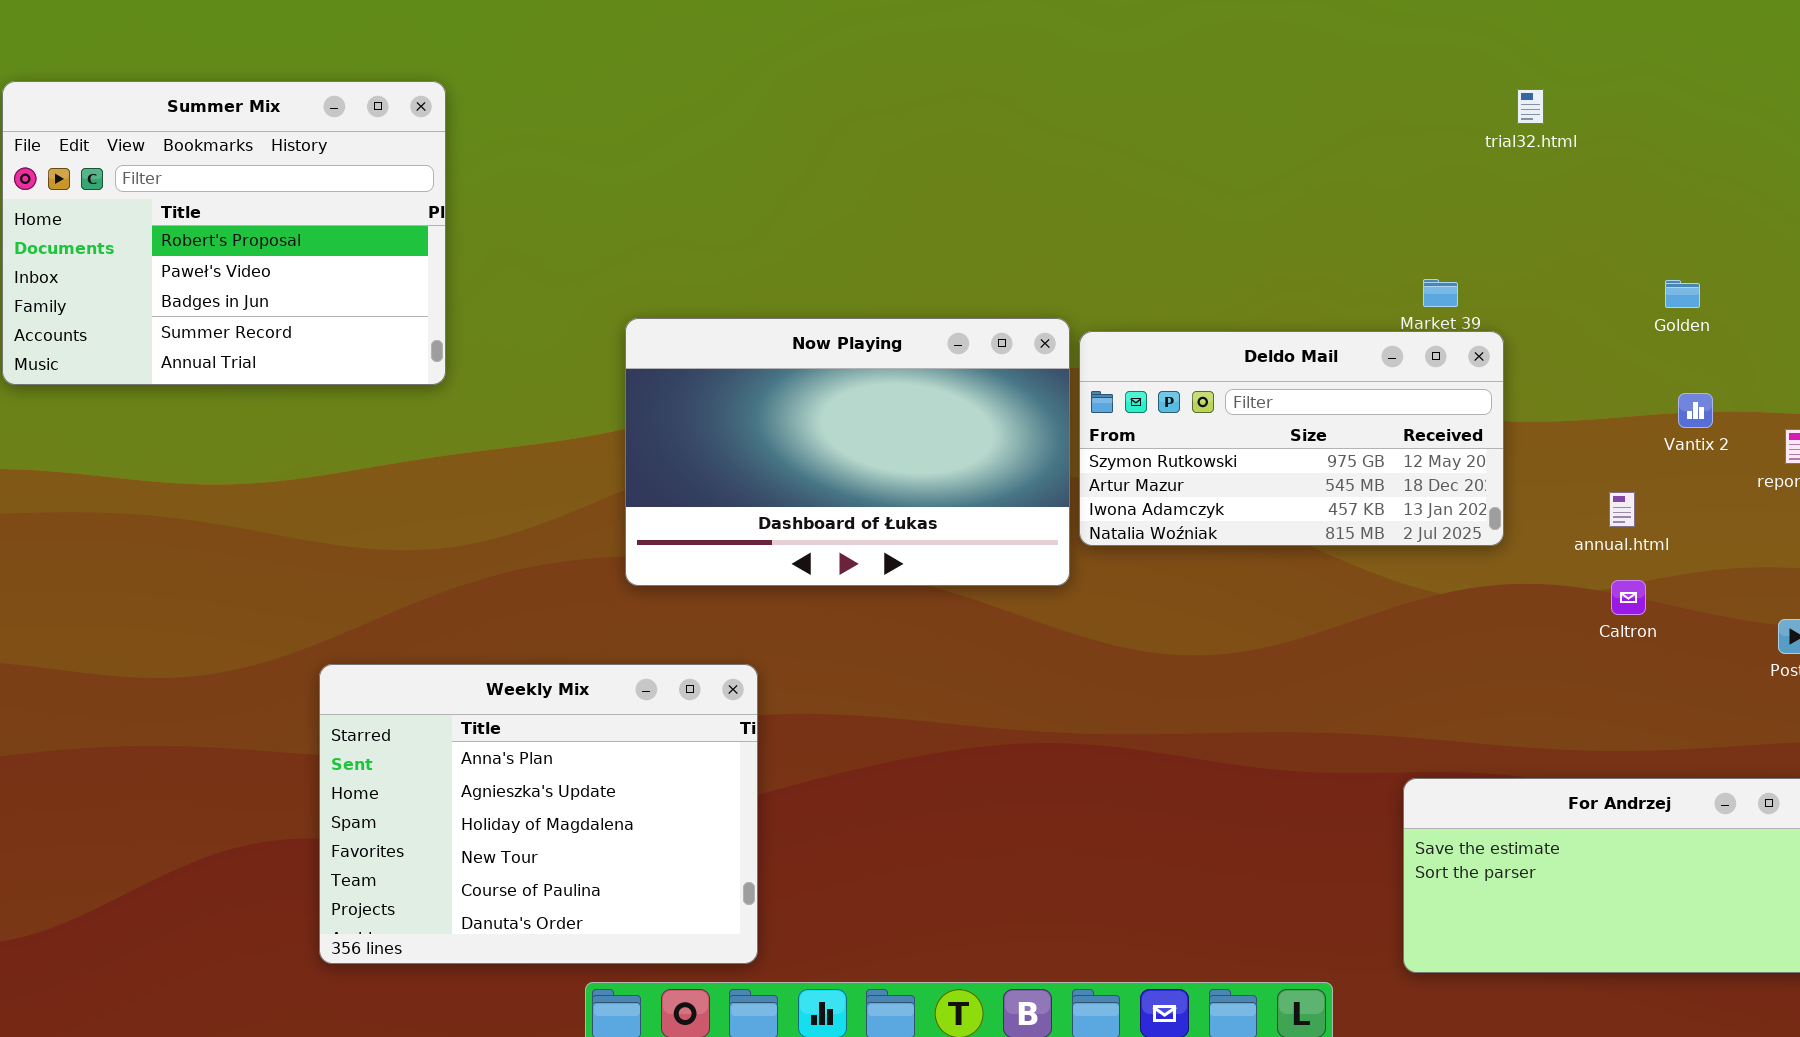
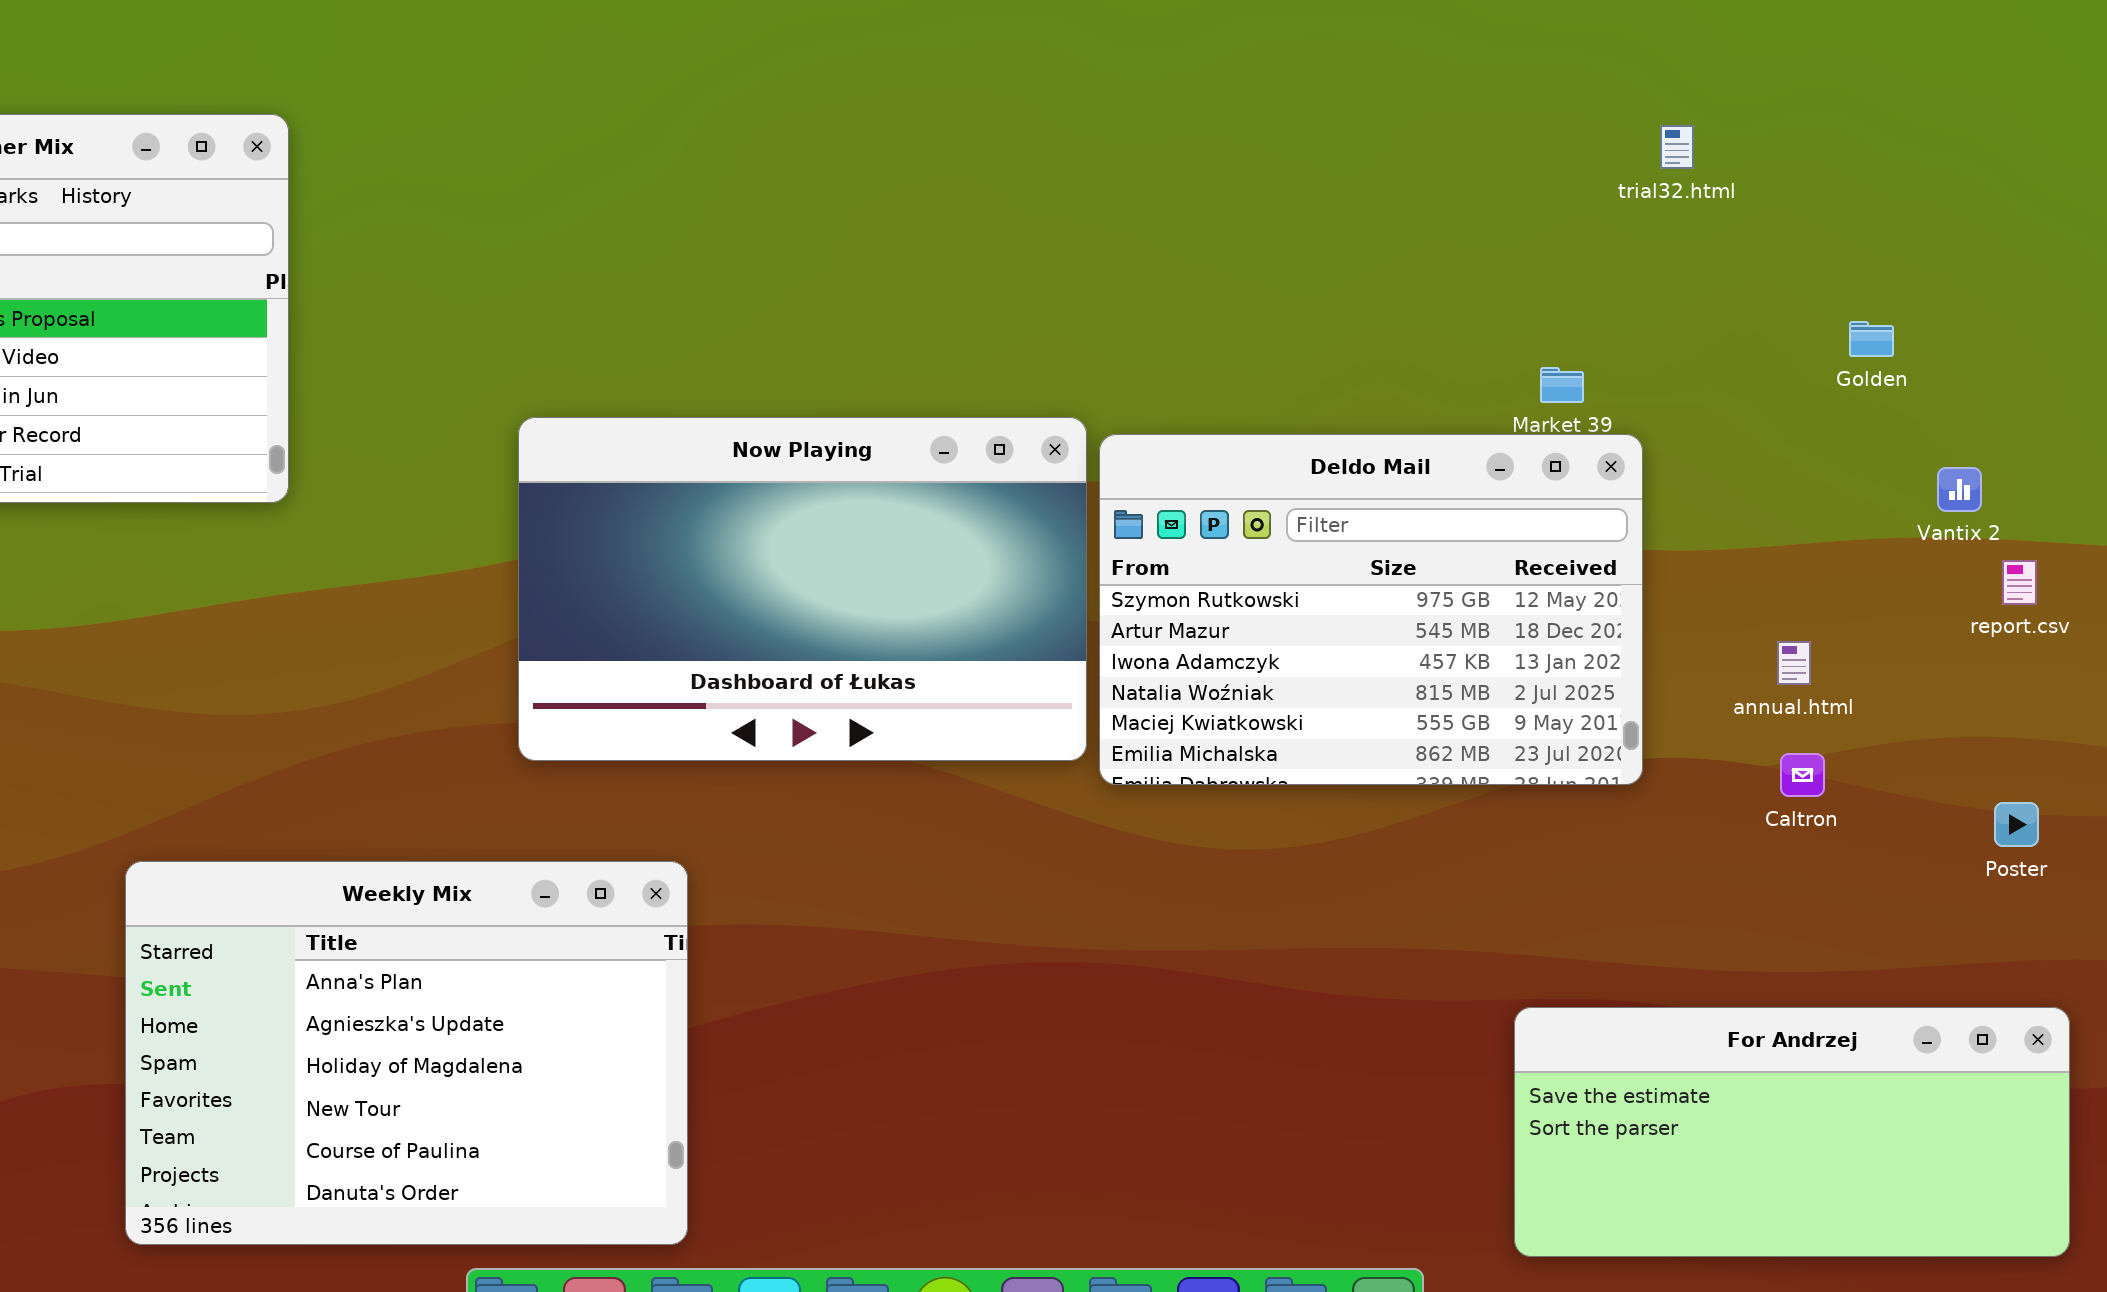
Golden: [1665,280,1700,308] -> [1849,321,1894,357], moved
Deldo Mail: [1079,331,1504,546] -> [1099,434,1643,785], resized
Vantix 2: [1678,393,1713,428] -> [1937,467,1982,512], moved

